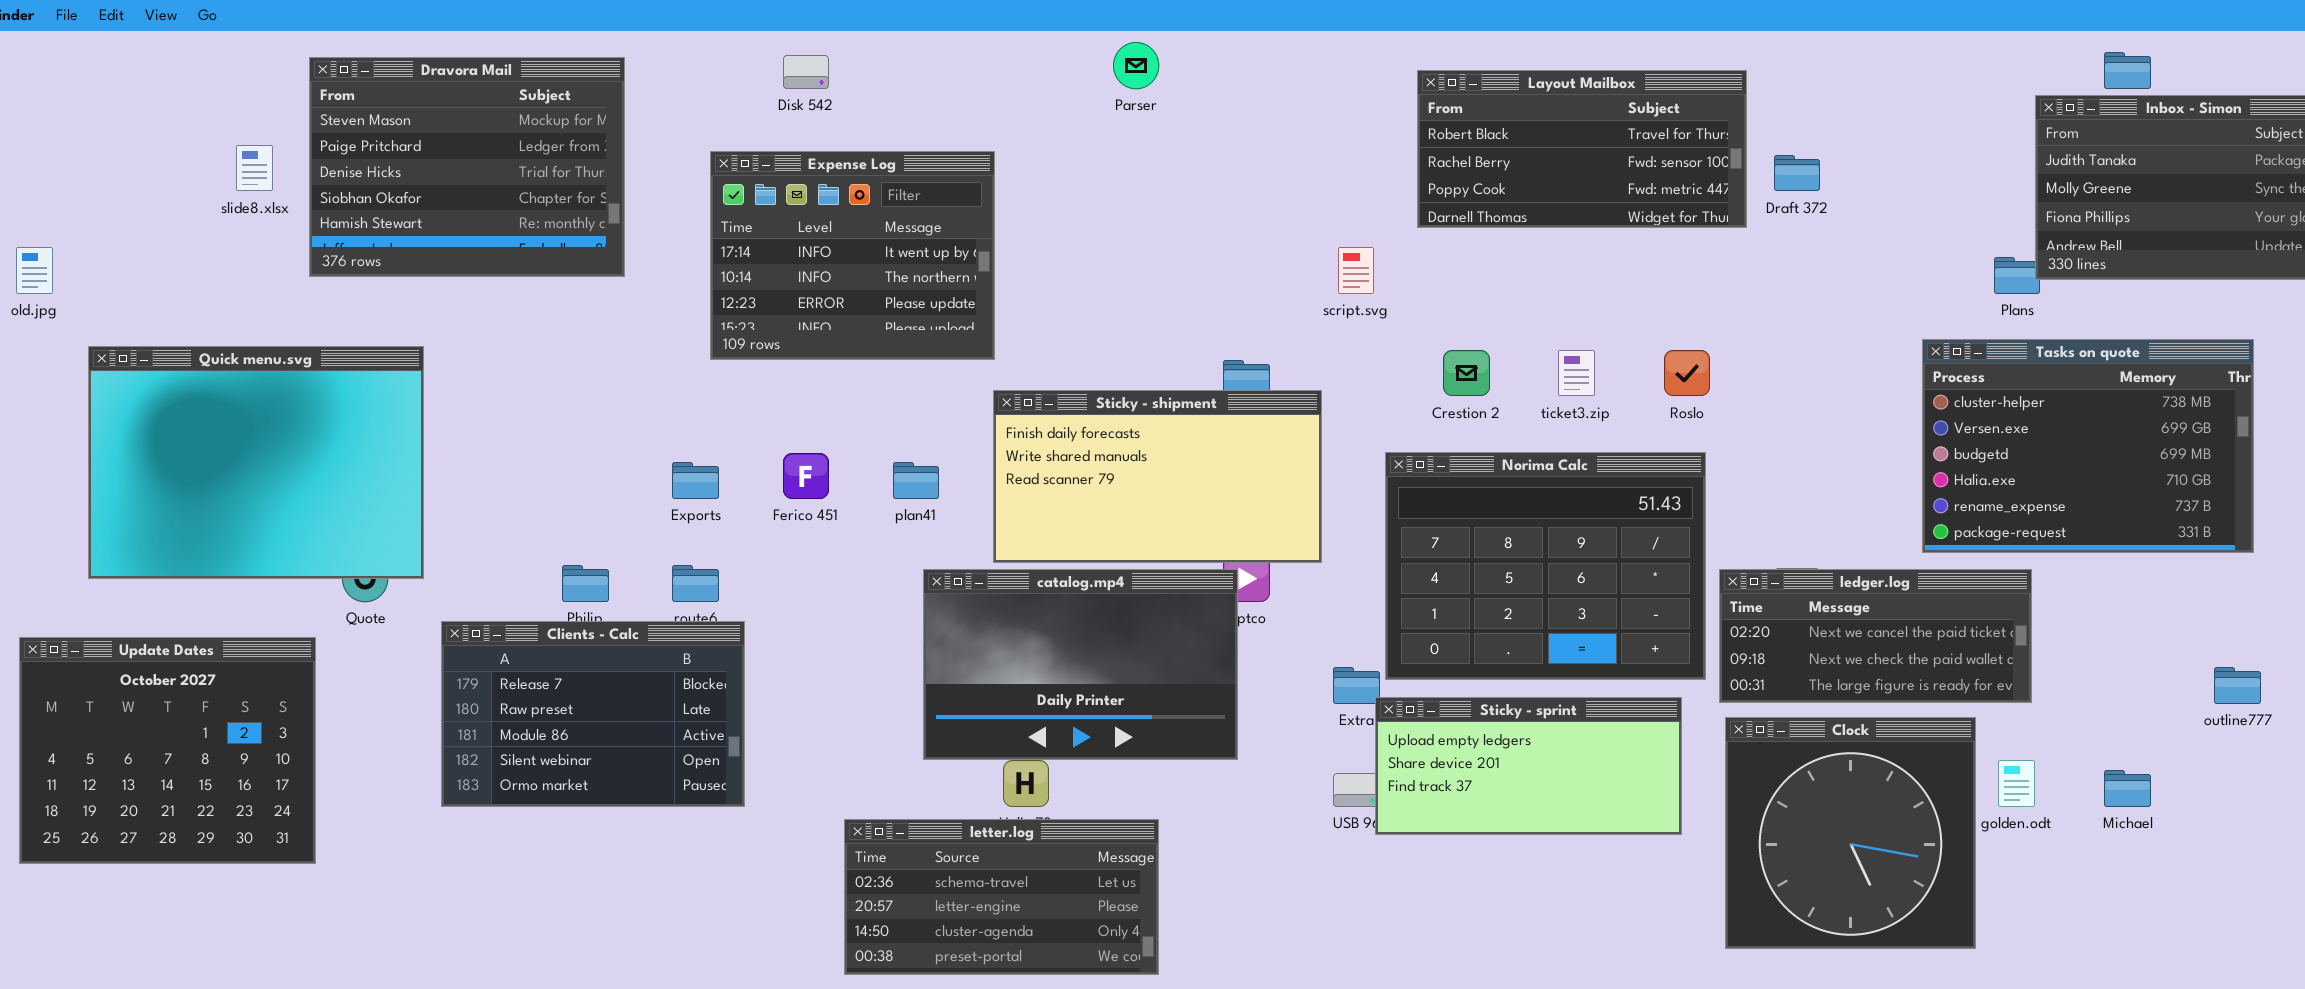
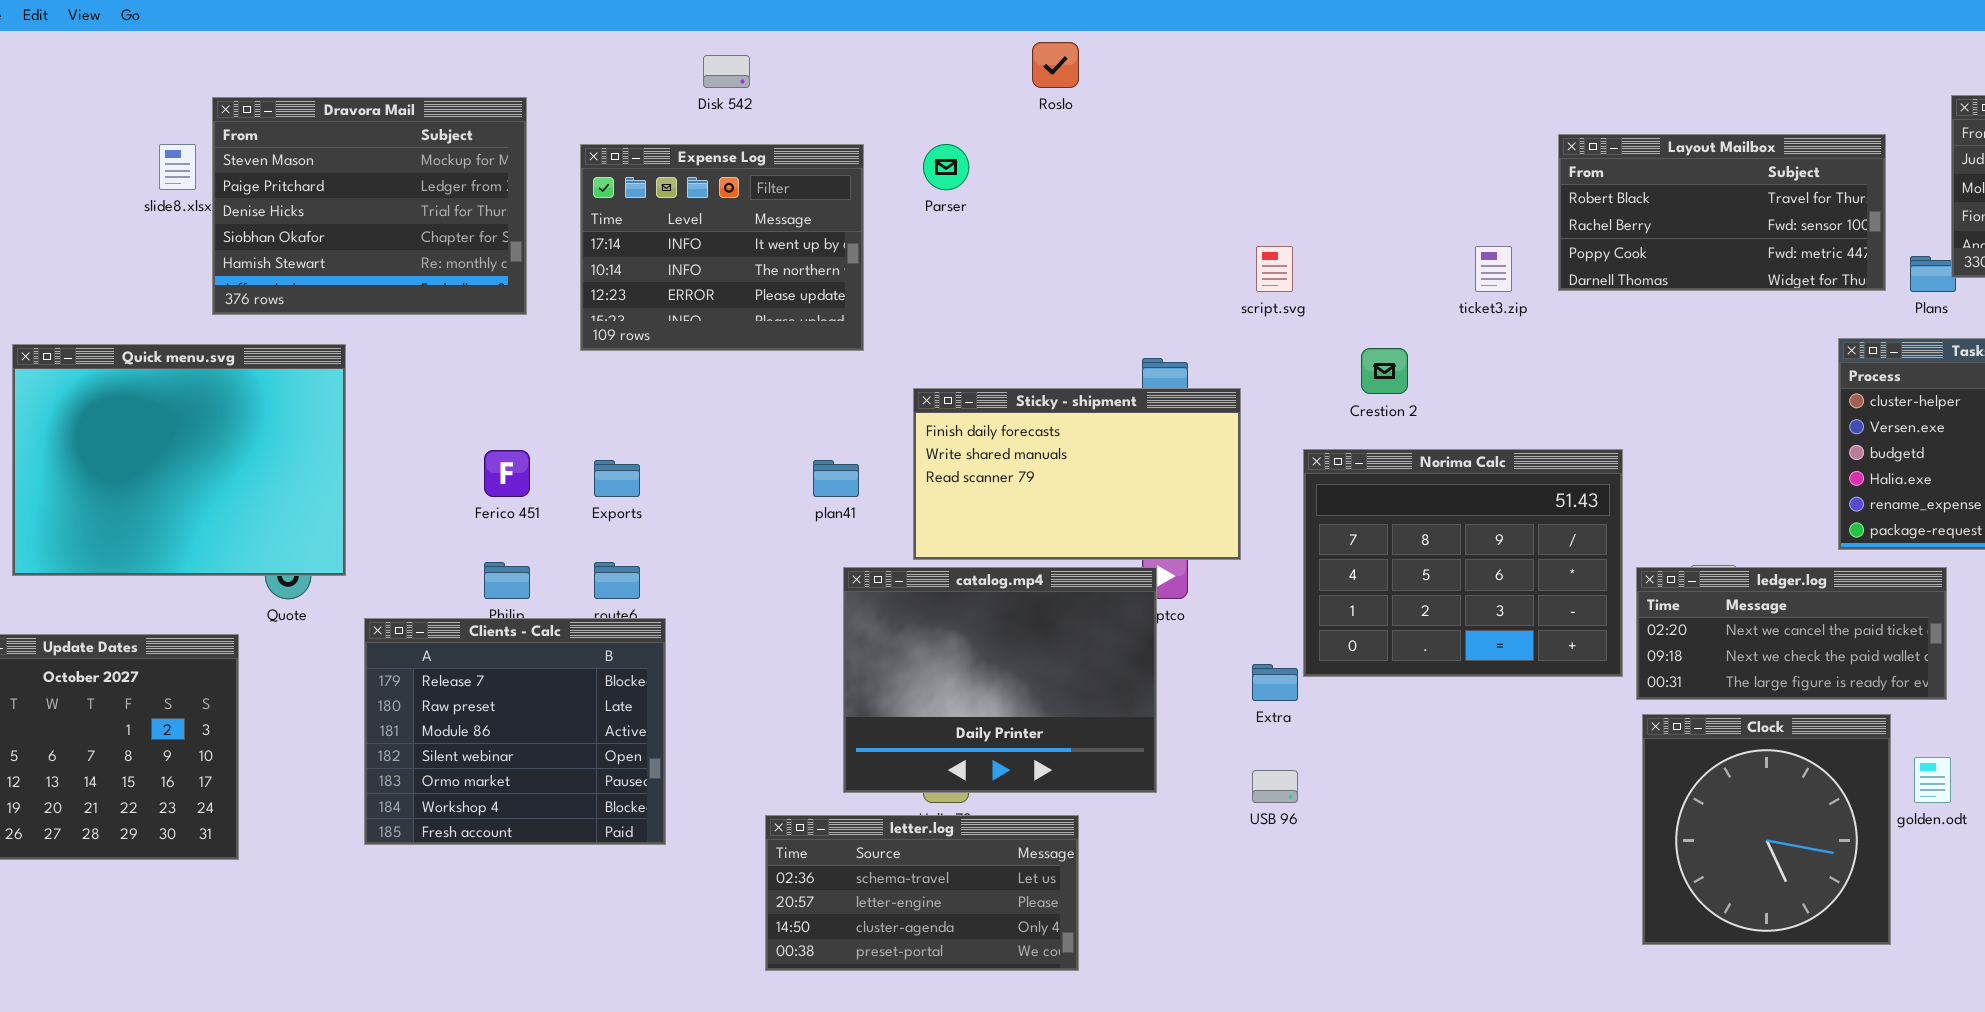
Parser: [1113,42,1159,89] -> [923,144,969,190], moved
Dravora Mail: [309,57,625,277] -> [212,97,527,315], moved
Layout Mailbox: [1417,70,1747,228] -> [1558,134,1886,291], moved
Expense Log: [710,151,995,360] -> [580,144,864,351], moved
ticket3.zip: [1558,350,1595,396] -> [1475,246,1512,292], moved
Roslo: [1664,350,1710,396] -> [1032,42,1079,88], moved
Ferico 451: [783,453,829,499] -> [484,450,530,497], moved
catalog.mp4: [923,569,1238,760] -> [843,567,1157,793], resized
Clients - Calc: [441,621,745,807] -> [364,618,666,845], resized
Sticky - sprint: [1375,697,1682,835] -> none, closed

